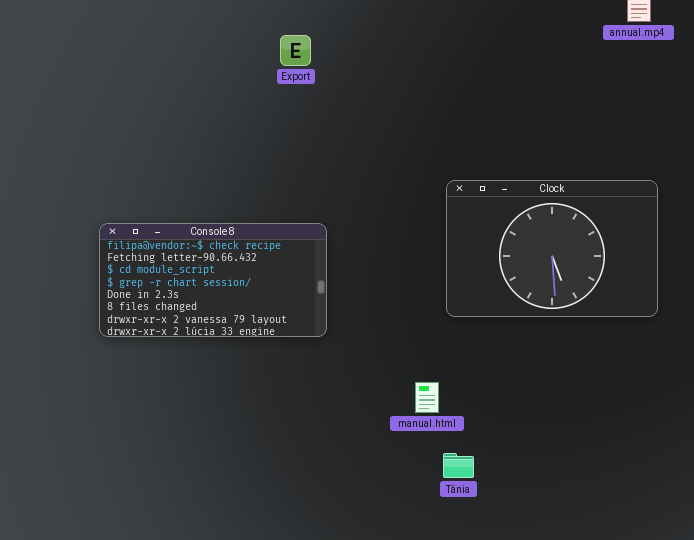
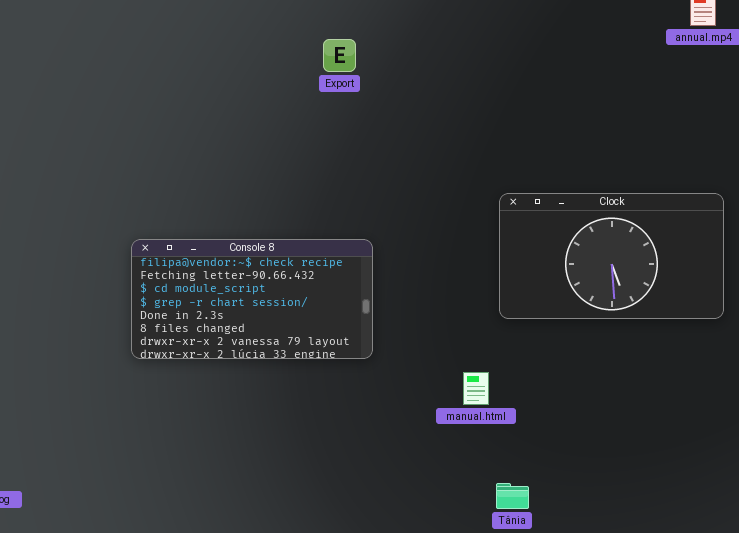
Clock: [446,180,658,317] -> [499,193,724,319], resized
manual.html: [415,382,439,413] -> [463,372,489,405], moved

